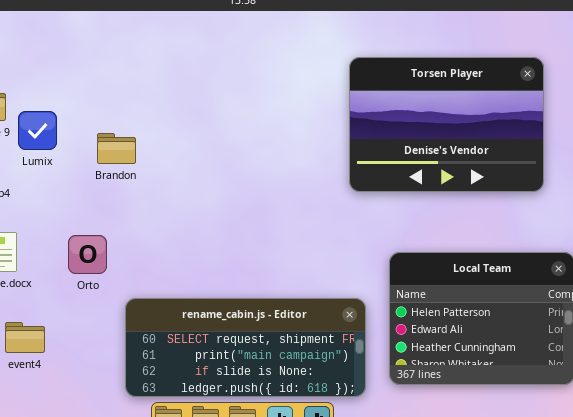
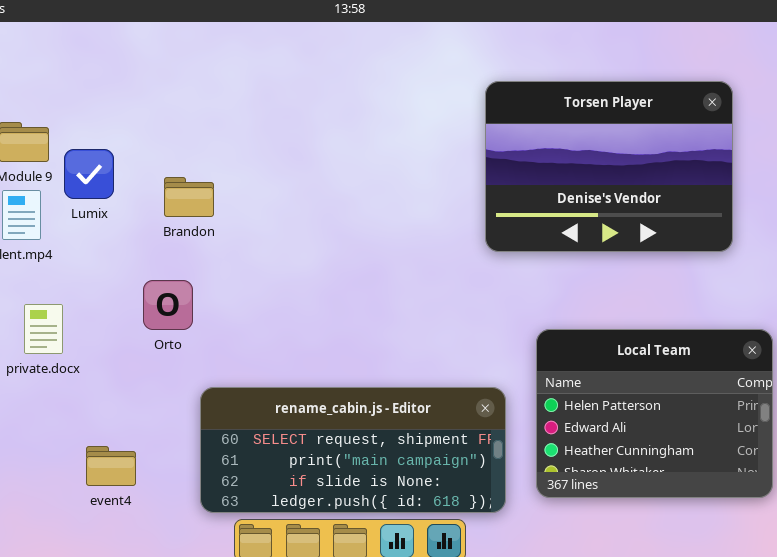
Orto: [68,235,107,274] -> [143,280,193,330], moved
event4: [5,322,45,353] -> [86,446,136,486], moved

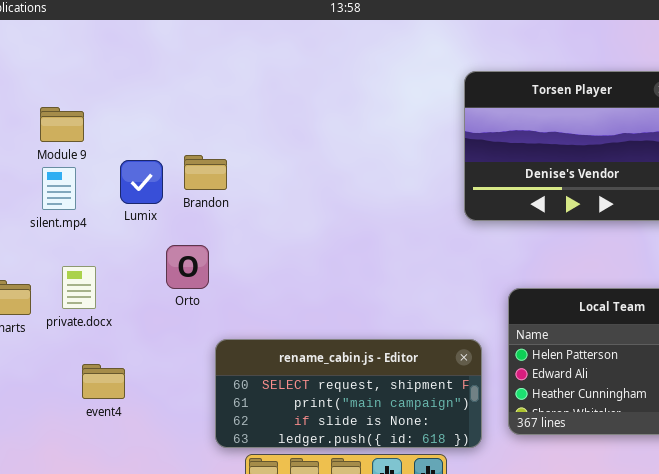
Lumix: [64,149,114,199] -> [120,160,163,204], moved
event4: [86,446,136,486] -> [82,364,125,399], moved

